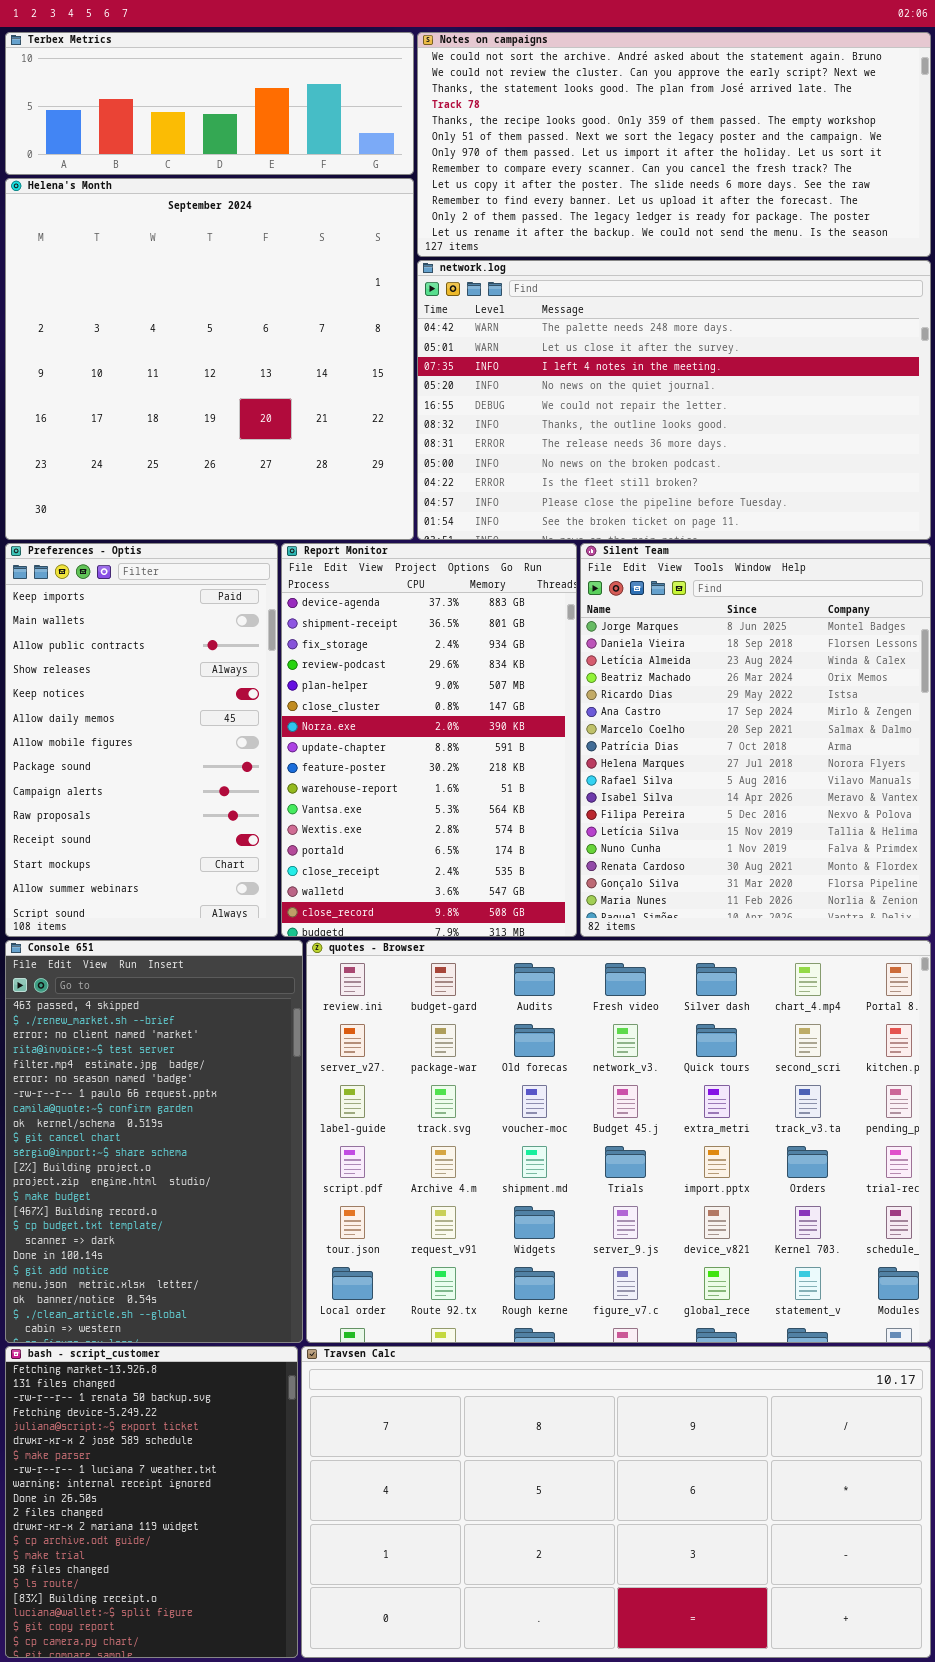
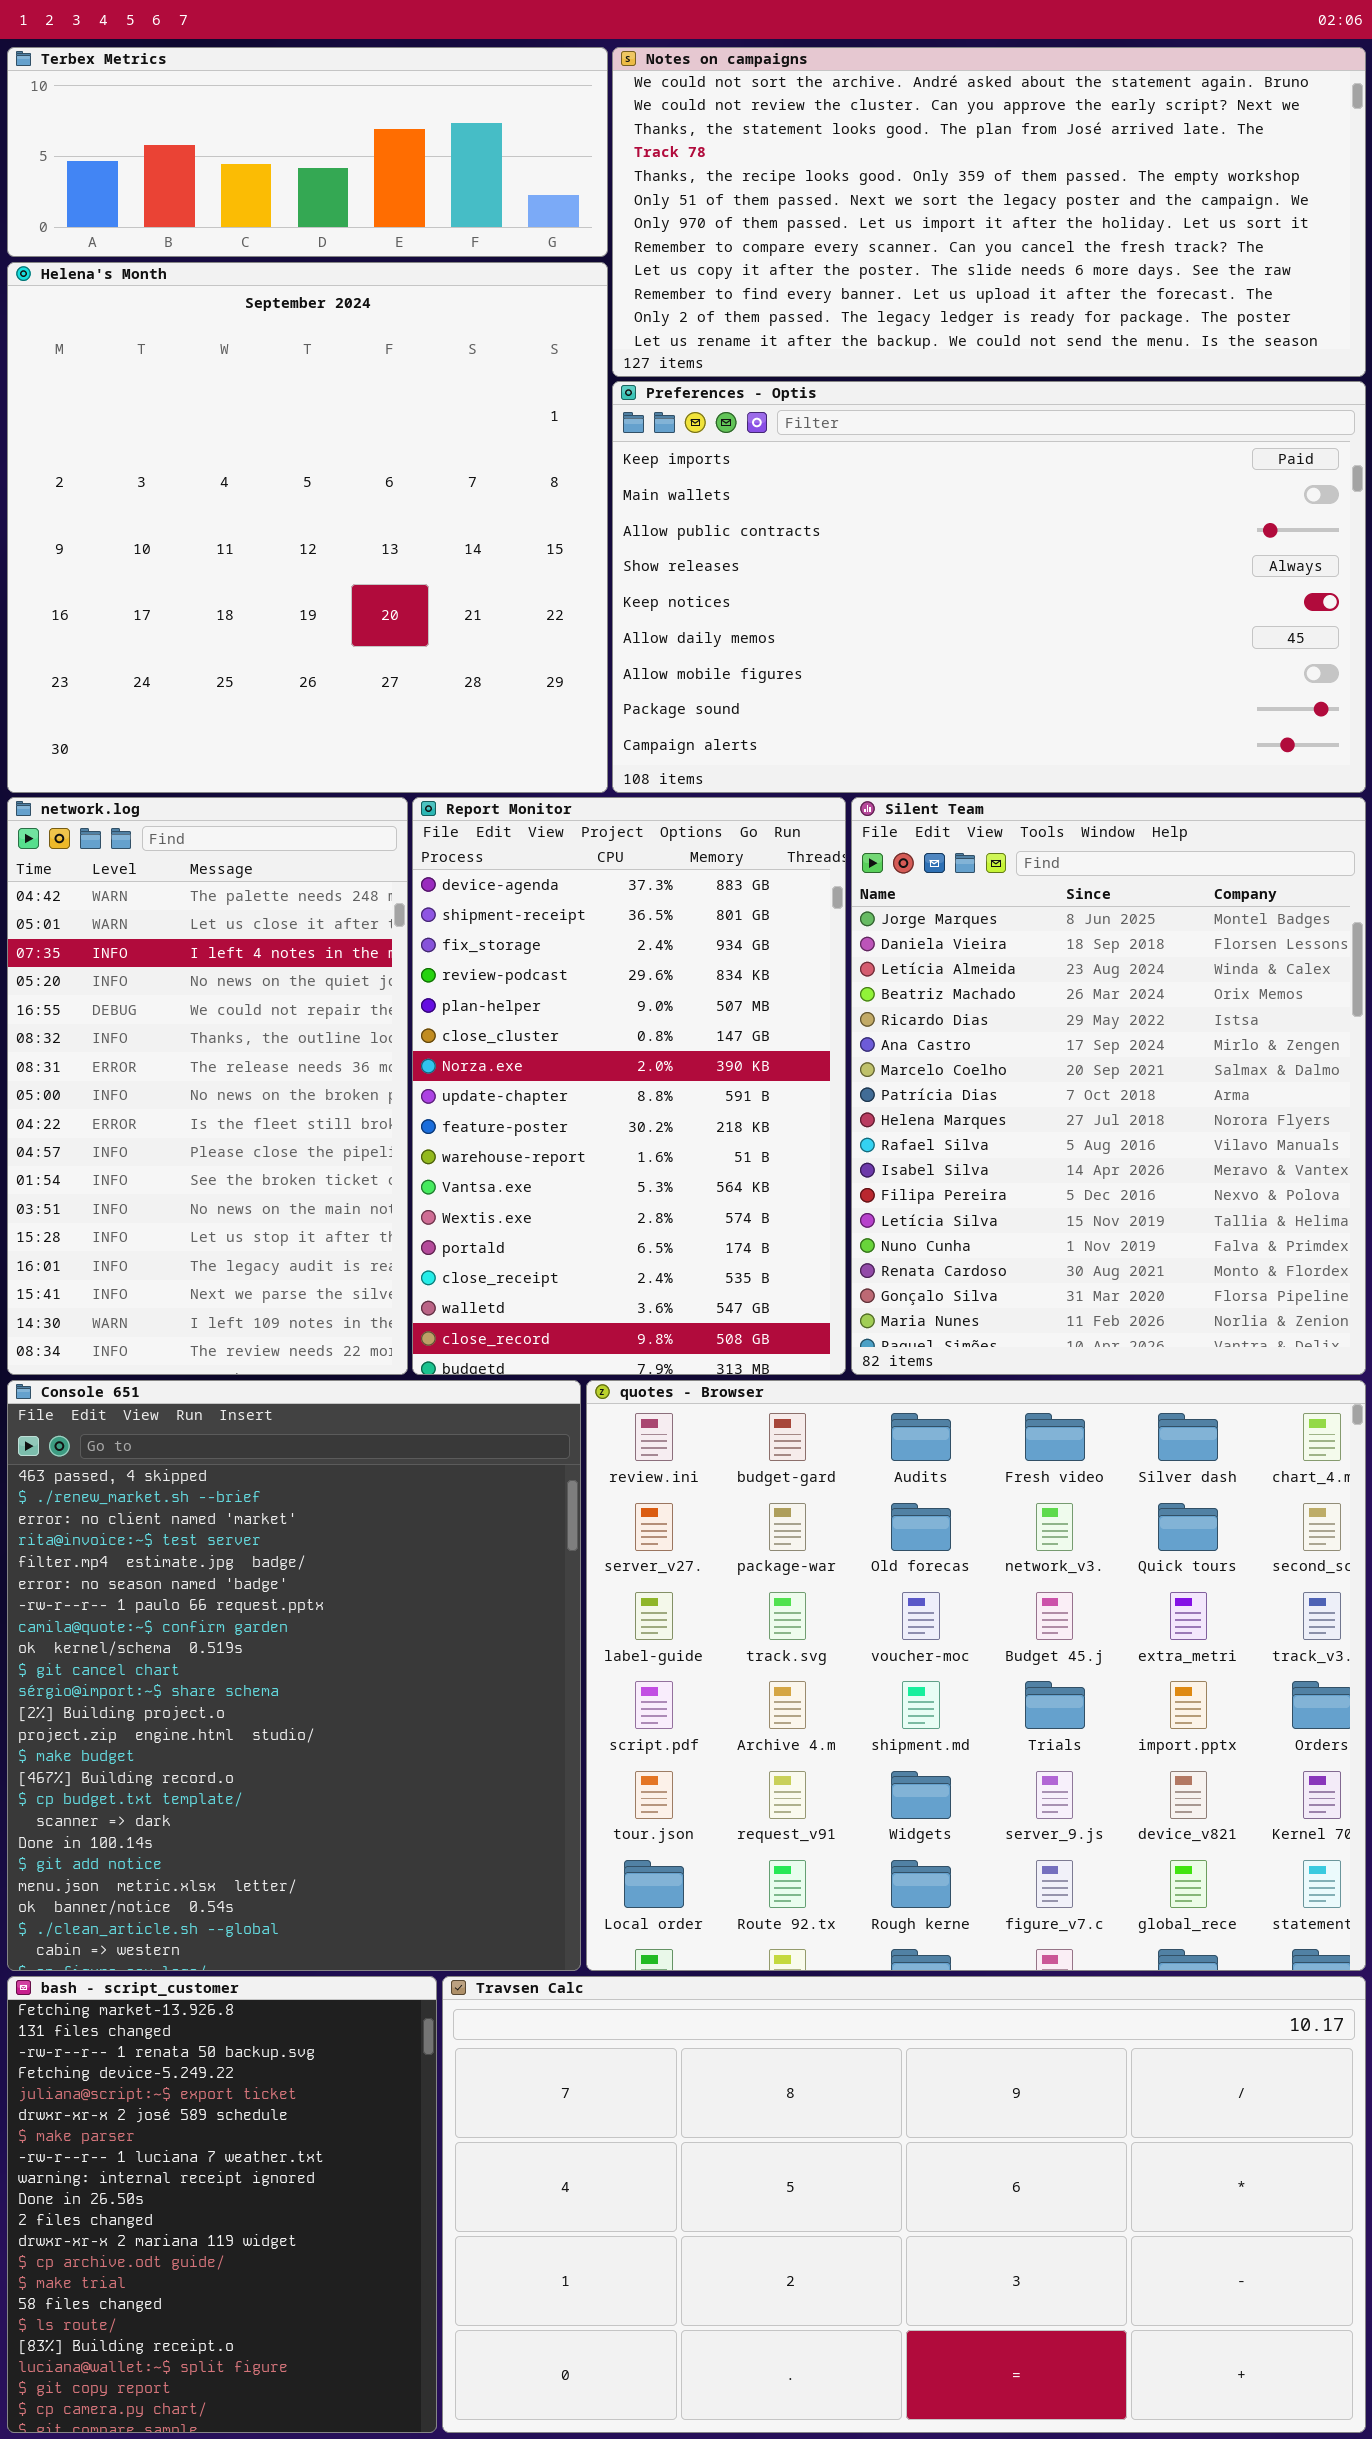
network.log: [417,260,931,540] -> [7,797,408,1375], moved, resized
Preferences - Optis: [5,543,278,937] -> [612,381,1366,793], moved, resized
Console 651: [5,940,303,1343] -> [7,1380,581,1971], resized
quotes - Browser: [306,940,931,1343] -> [586,1380,1366,1971], resized

